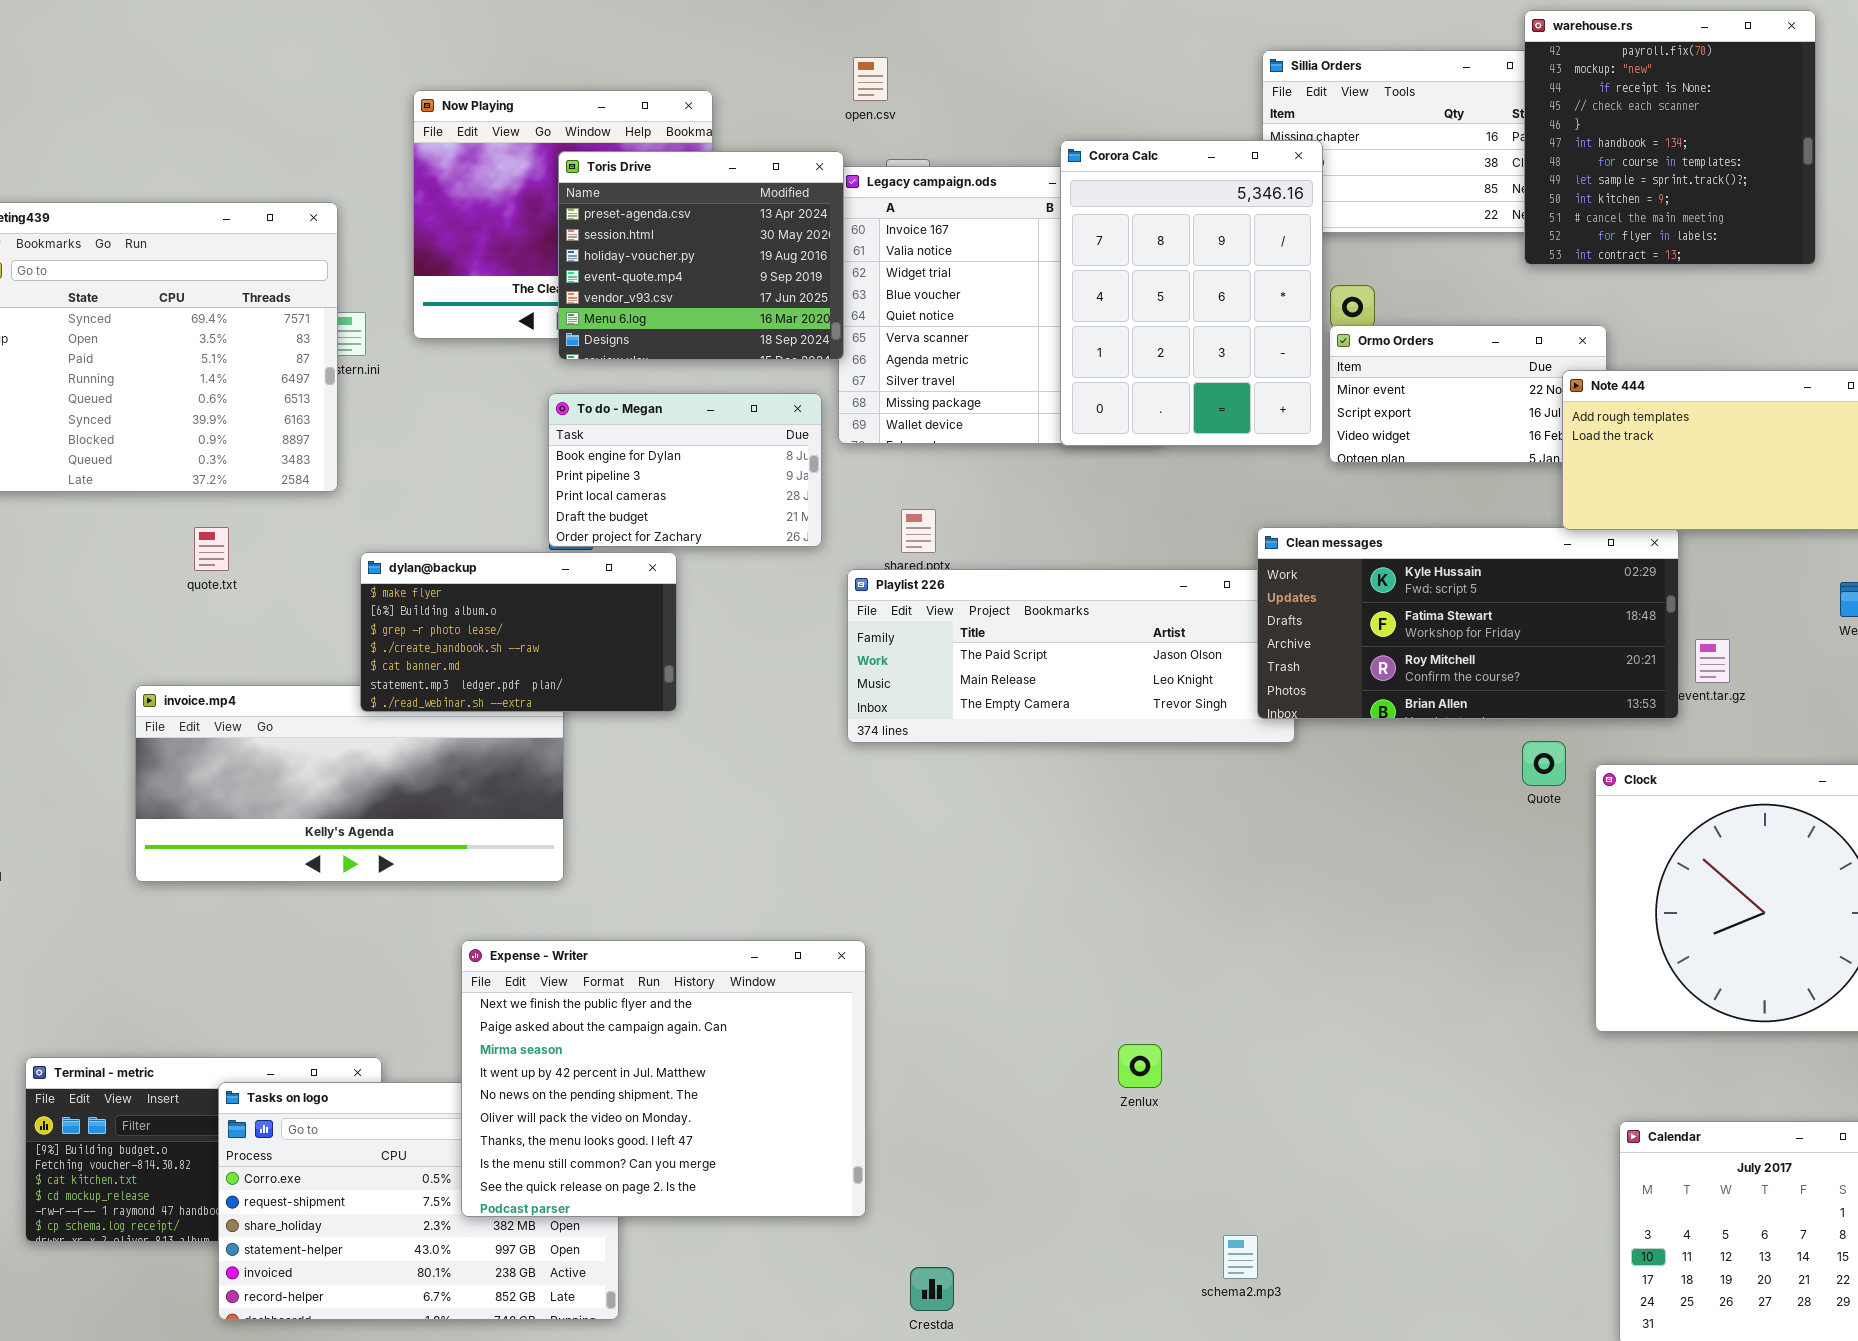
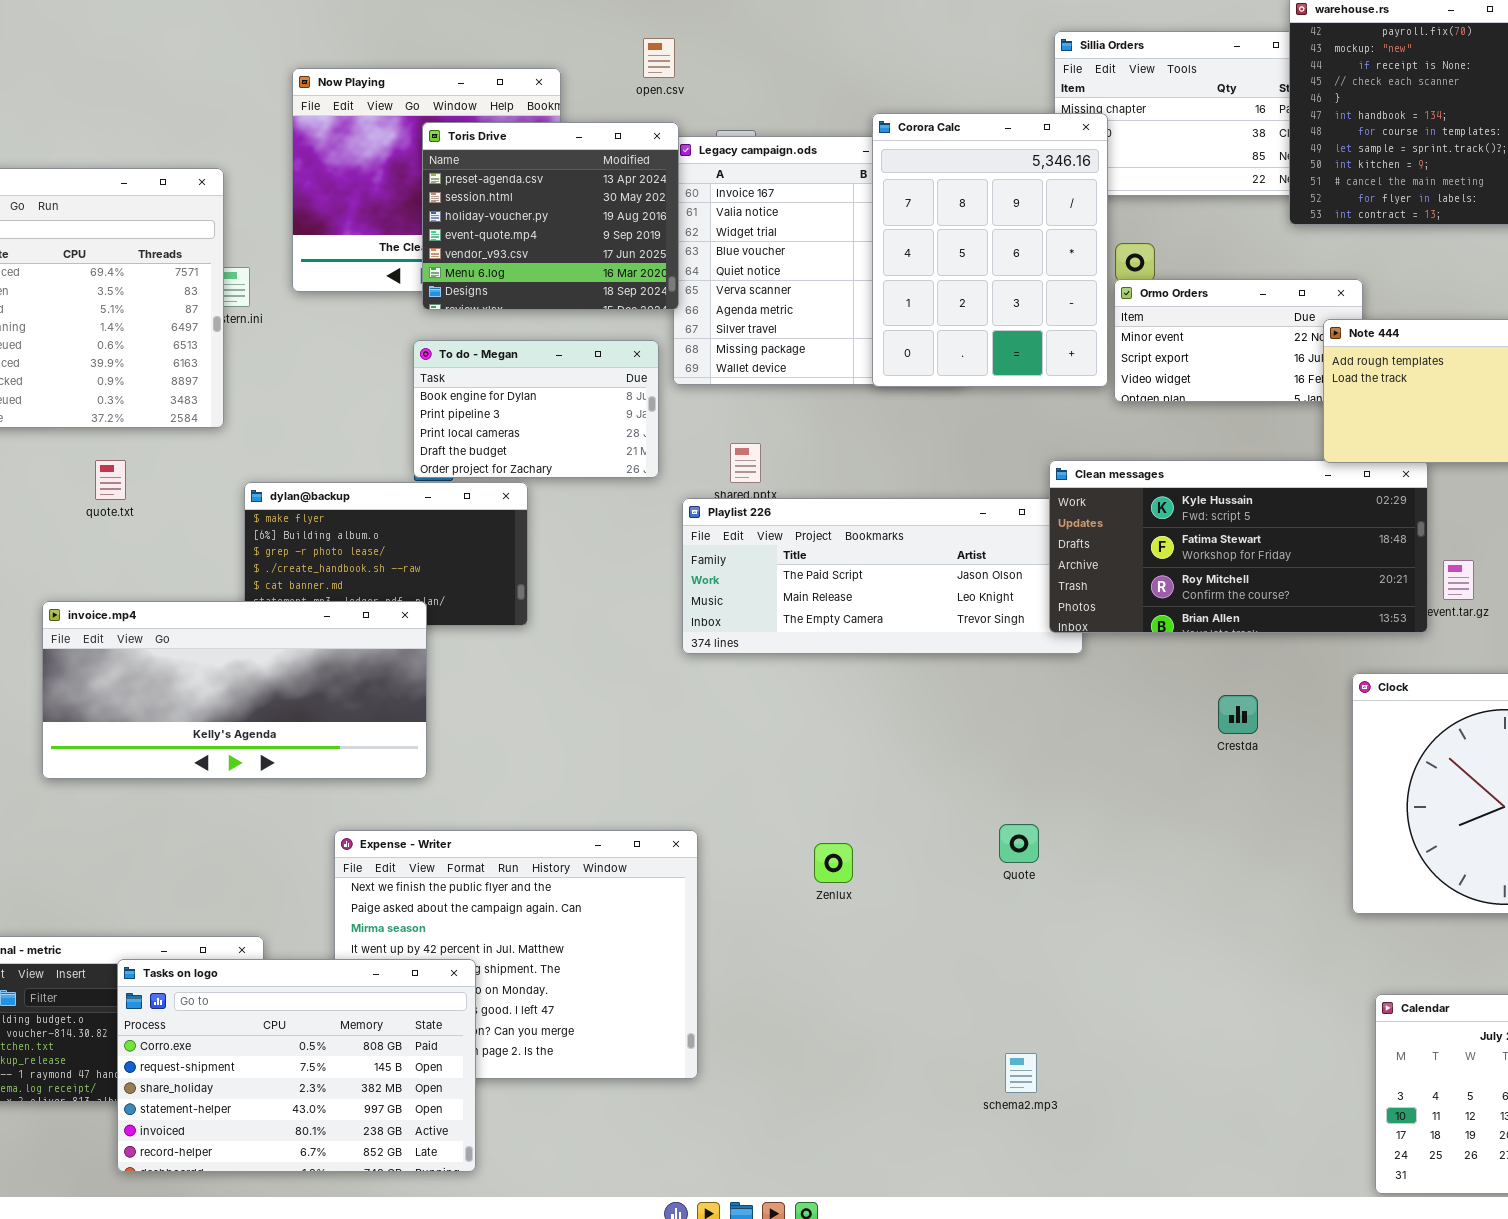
open.csv: [853,57,888,101] -> [643,38,675,78], moved
invoice.mp4: [135,685,564,882] -> [42,601,427,779], raised
Quote: [1522,741,1566,786] -> [999,824,1039,863], moved
Zenlux: [1118,1044,1162,1088] -> [814,843,853,883], moved
Tasks on logo: [218,1082,619,1320] -> [117,959,476,1172], raised
schema2.mp3: [1223,1235,1258,1279] -> [1005,1053,1037,1093], moved
Crestda: [910,1267,954,1311] -> [1218,695,1258,734], moved

